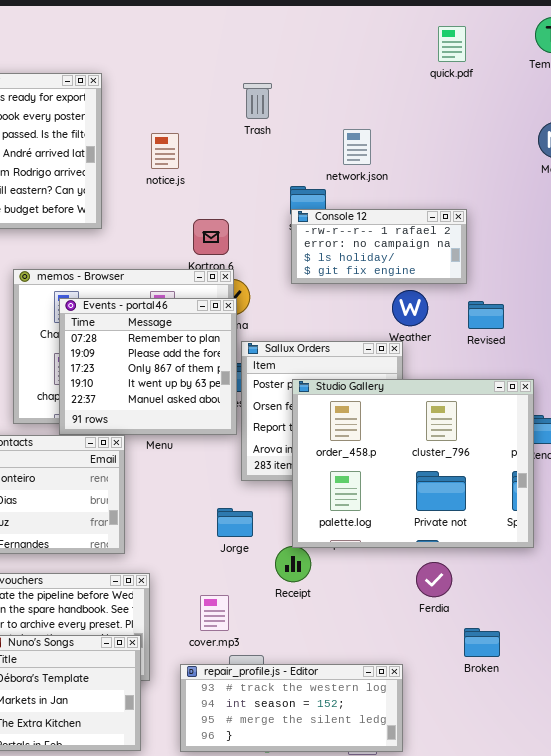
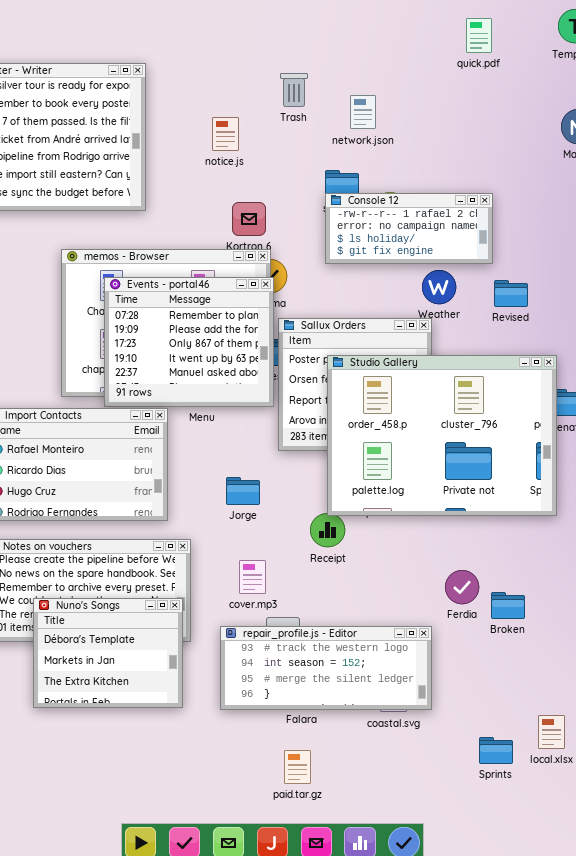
network.json: [343,129,371,165] -> [350,95,376,129], moved
notice.js: [151,133,179,169] -> [212,117,239,151], moved
Jorge: [217,508,253,537] -> [226,477,260,505], moved
Ferdia: [416,562,452,597] -> [445,570,479,604], moved

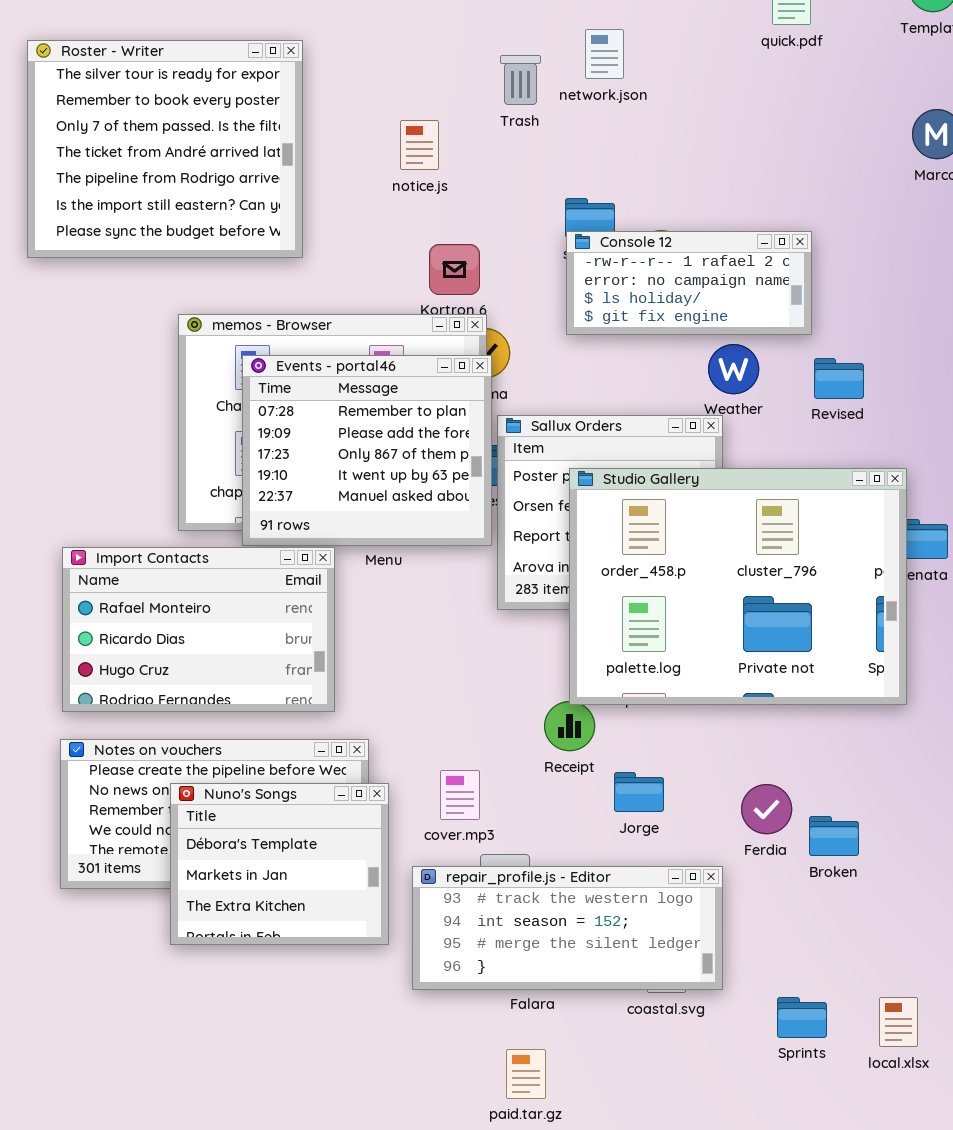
network.json: [350,95,376,129] -> [585,29,624,79], moved
Jorge: [226,477,260,505] -> [614,772,664,812], moved
Nuno's Songs: [33,598,183,708] -> [170,783,389,945], moved
Sprints: [479,737,513,764] -> [777,997,827,1038], moved

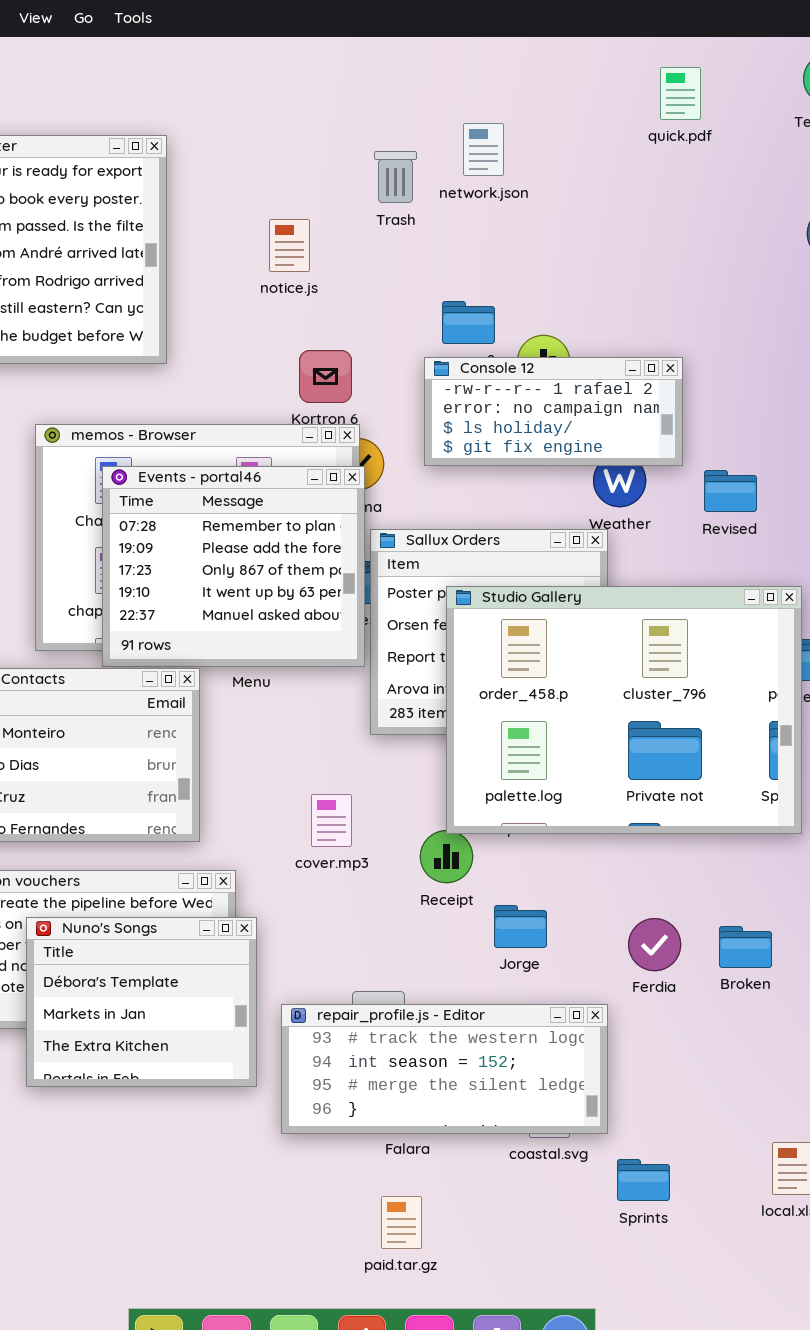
Console 12: [566,231,812,335] -> [424,357,683,466], moved
cover.mp3: [440,770,480,820] -> [311,794,352,847], moved
Broken: [809,816,859,856] -> [719,926,772,968], moved
Sprints: [777,997,827,1038] -> [617,1159,670,1201], moved

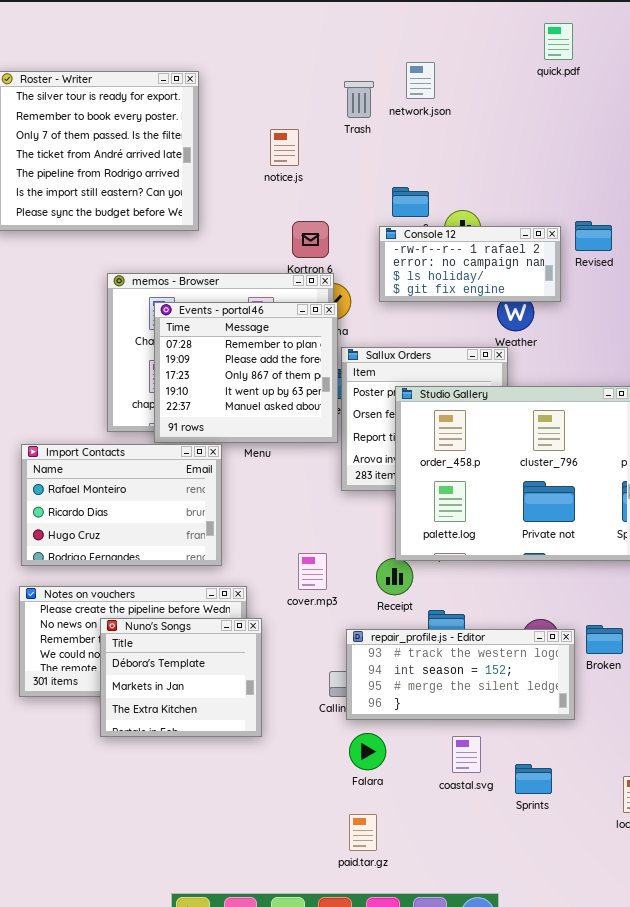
Revised: [704,470,757,512] -> [575,221,612,251], moved
cover.mp3: [311,794,352,847] -> [298,553,327,590], moved
repair_profile.js - Editor: [281,1004,608,1134] -> [346,629,575,720], moved
Sprints: [617,1159,670,1201] -> [515,764,552,794], moved

